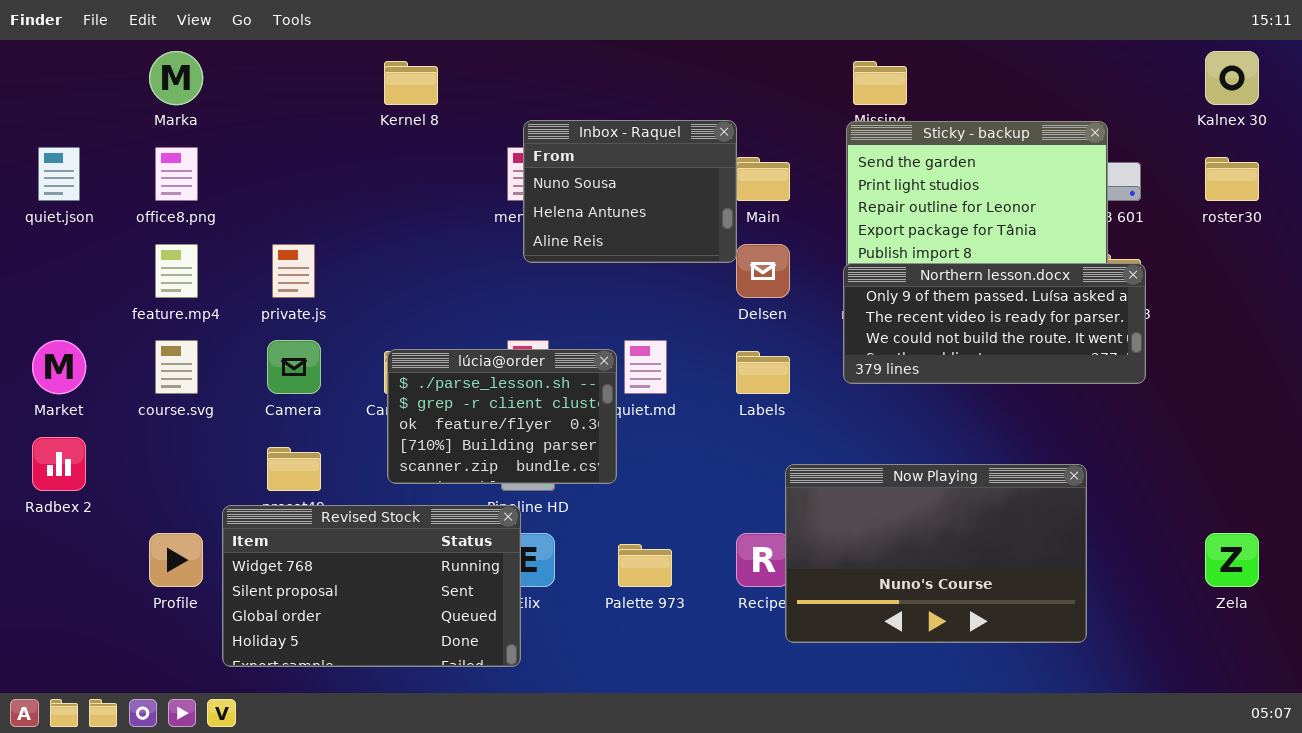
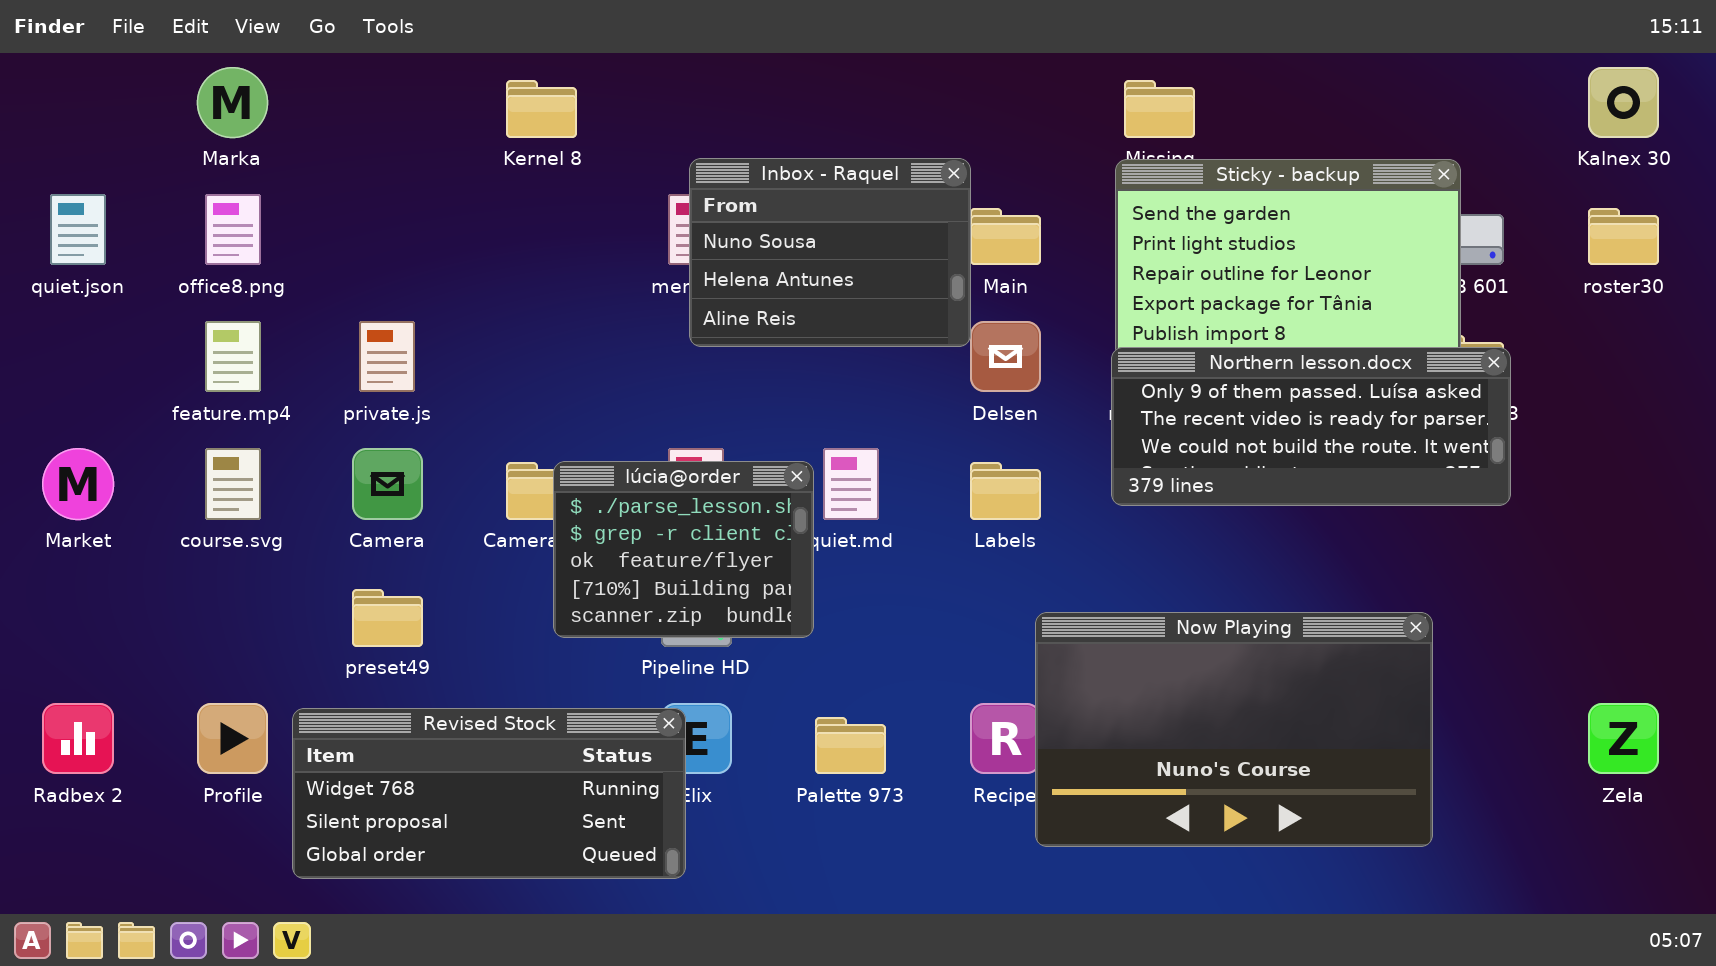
lúcia@order: [387,349,617,484] -> [553,461,814,638], resized
Radbex 2: [32,437,86,491] -> [42,703,114,774], moved
Revised Stock: [222,505,521,667] -> [292,708,686,879], resized

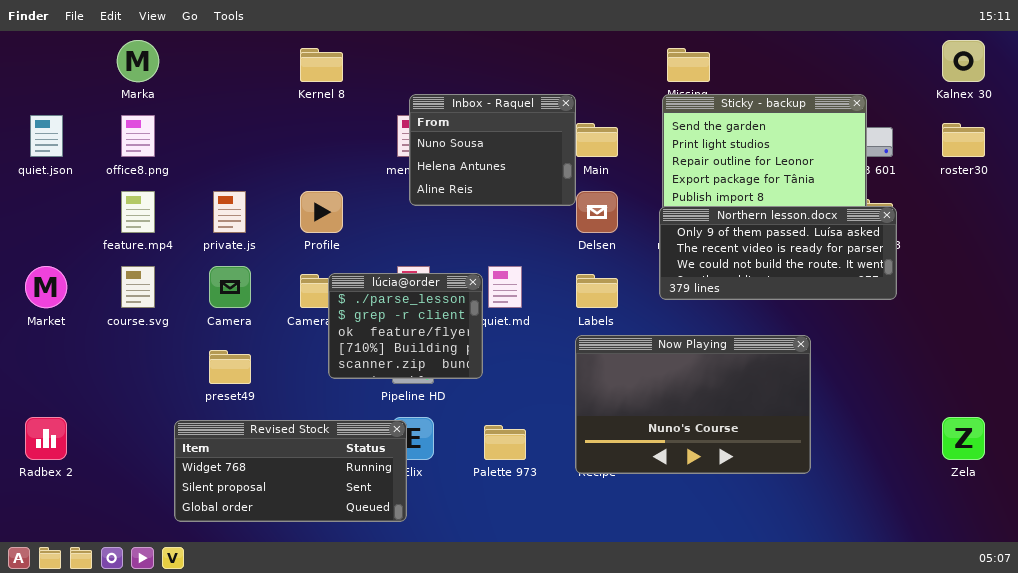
Now Playing: [1035,612,1433,847] -> [575,335,811,474], moved
Profile: [197,703,268,774] -> [300,191,343,233], moved

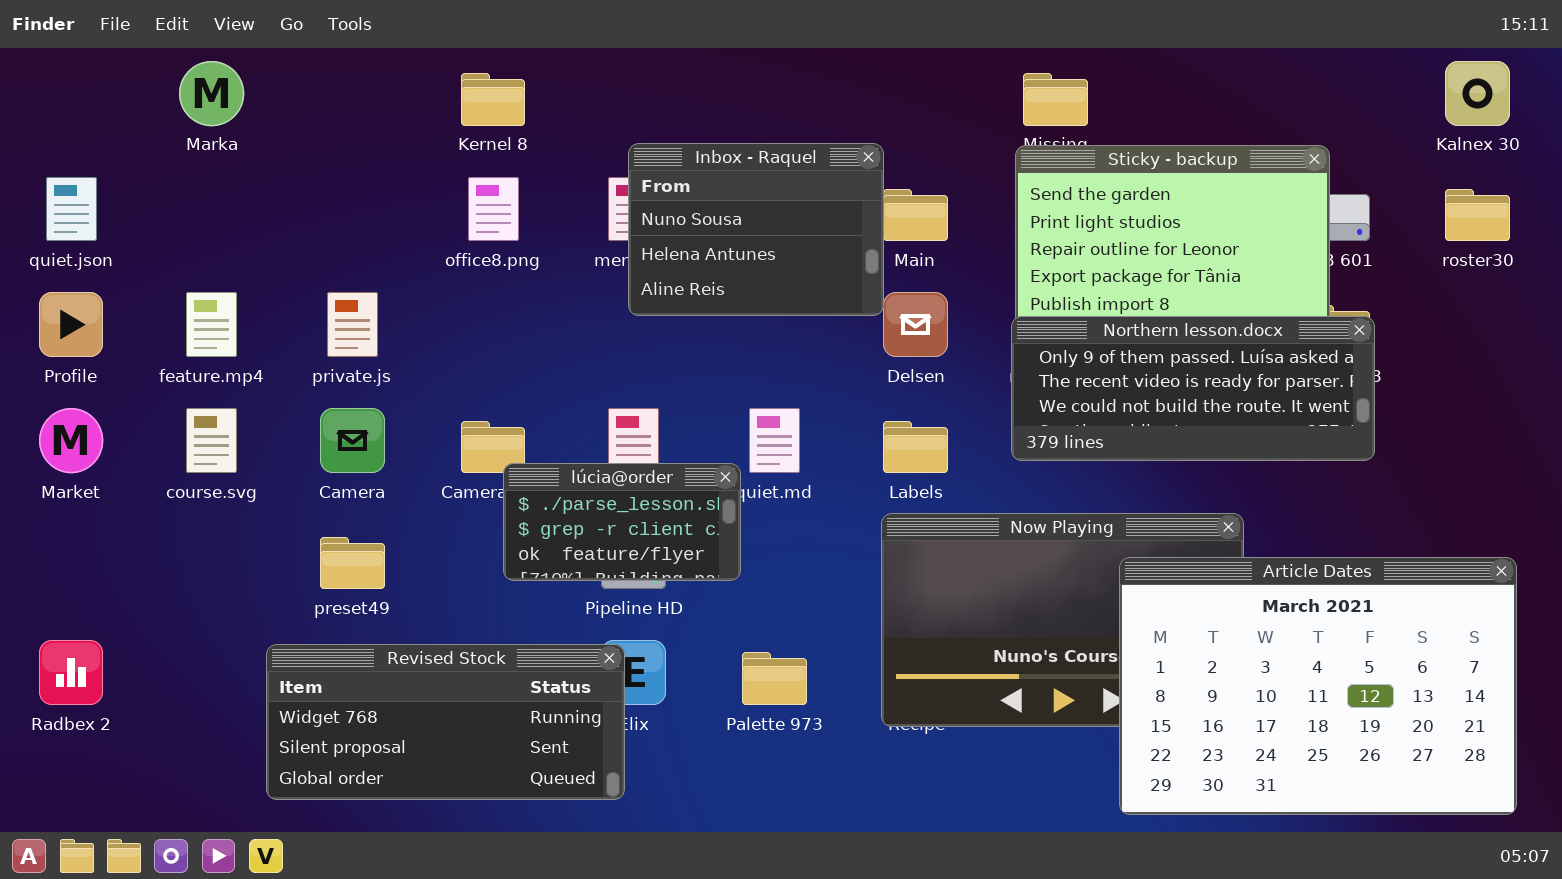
office8.png: [121,115,155,157] -> [468,177,519,241], moved
Profile: [300,191,343,233] -> [39,292,103,357], moved
lúcia@order: [328,273,483,379] -> [503,463,741,581], resized
Article Dates: none -> [1119,557,1517,815], opened

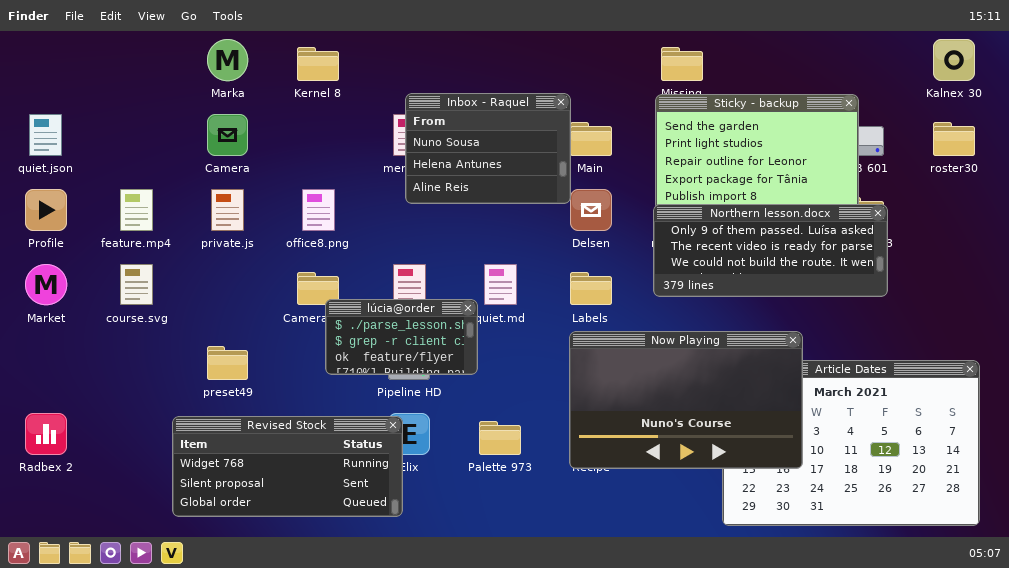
Marka: [179,61,244,126] -> [207,39,248,81], moved
office8.png: [468,177,519,241] -> [302,189,335,231], moved
Camera: [320,408,385,473] -> [207,114,248,156], moved
Now Playing: [881,513,1244,727] -> [569,331,803,469], raised

